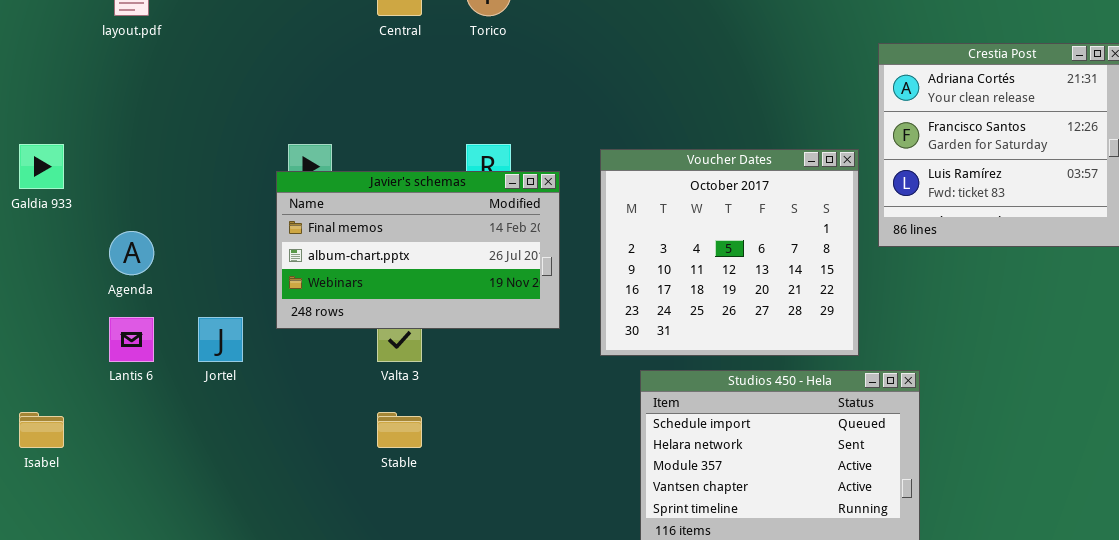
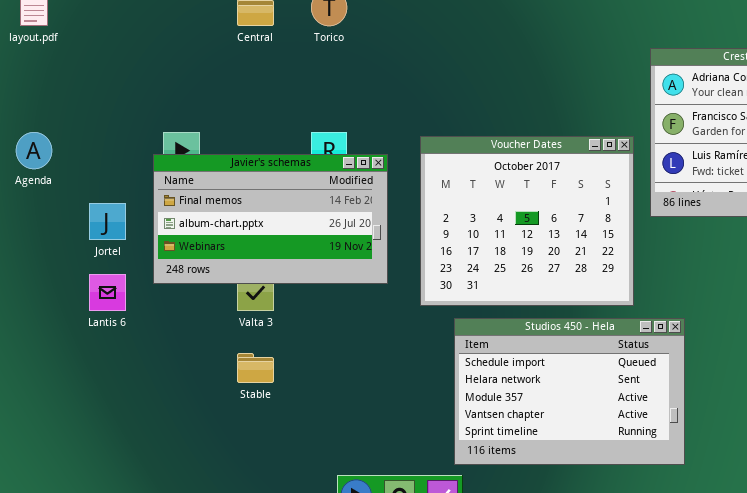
Agenda: [109,231,154,275] -> [16,132,52,169], moved
Lantis 6: [109,317,154,362] -> [89,274,126,311], moved
Jortel: [198,317,243,362] -> [89,203,126,240], moved

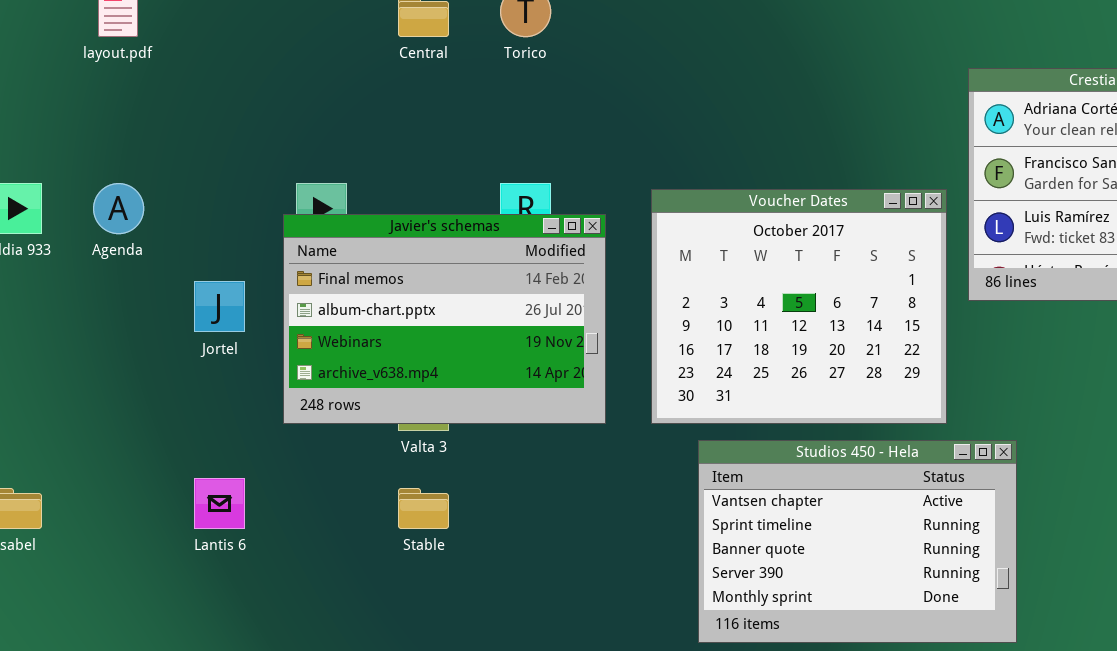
Javier's schemas: [153,154,388,284] -> [283,214,606,424], resized
Lantis 6: [89,274,126,311] -> [194,478,245,529], moved
Studios 450 - Hela: [454,318,685,465] -> [698,440,1017,643], scrolled down 3 rows

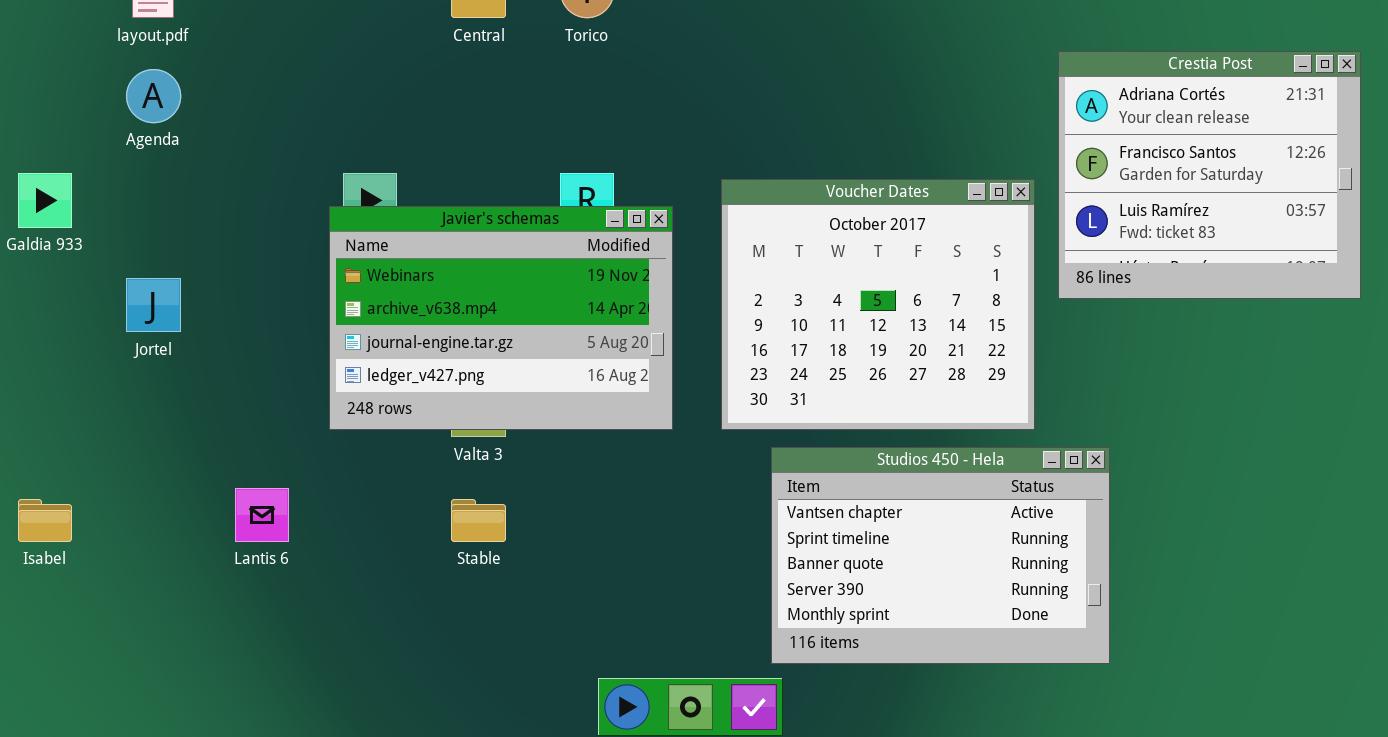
Agenda: [93,183,144,234] -> [126,69,181,123], moved
Javier's schemas: [283,214,606,424] -> [329,206,673,430], scrolled down 2 rows
Jortel: [194,281,245,332] -> [126,278,181,332], moved

